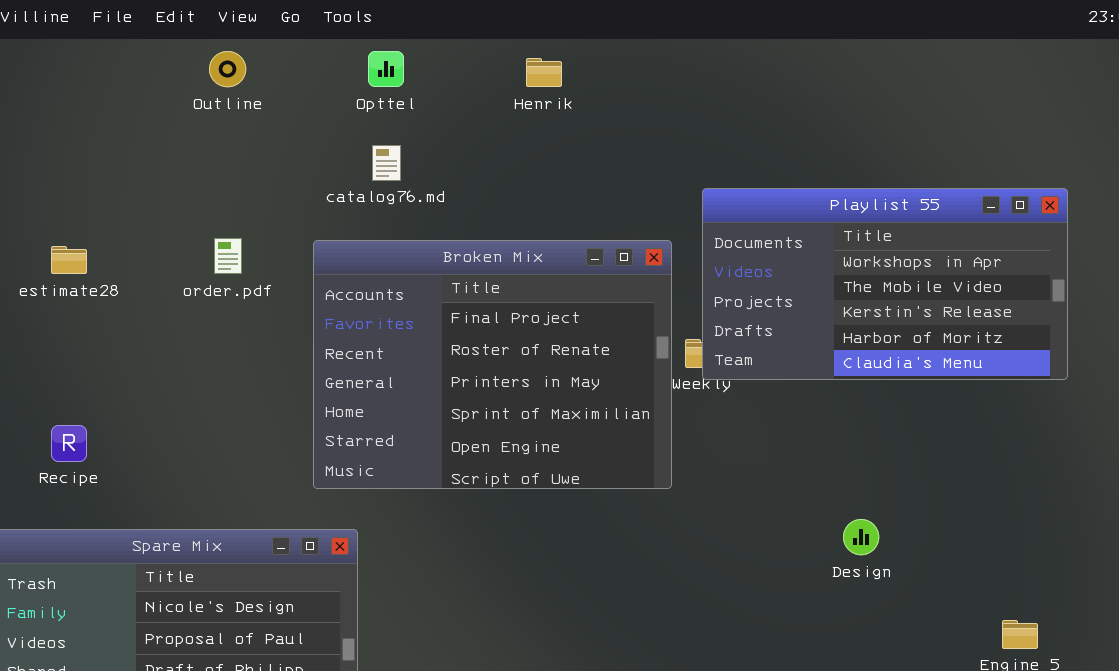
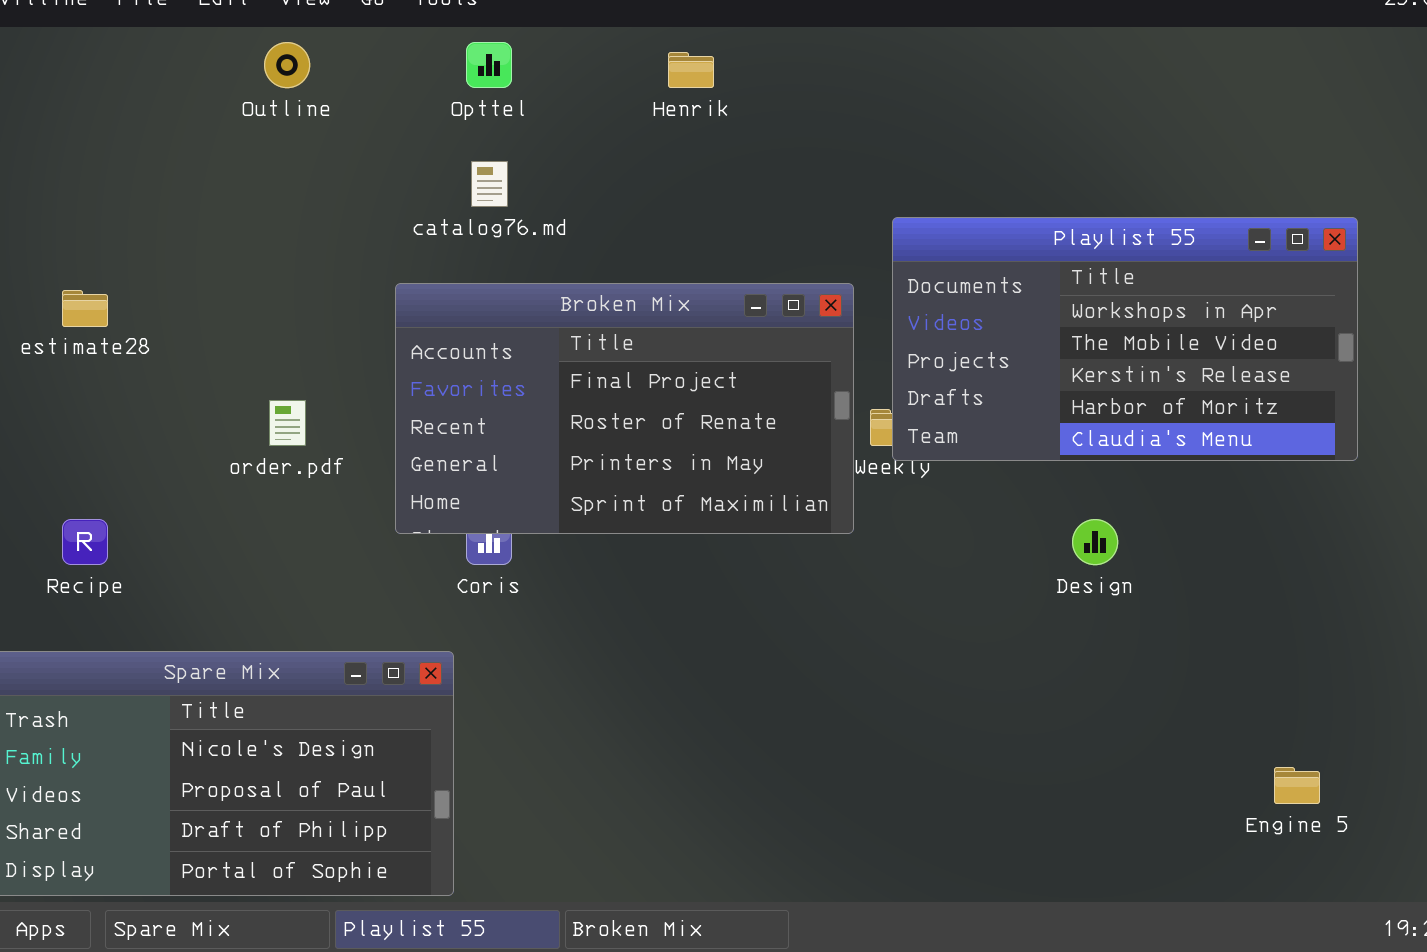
order.pdf: [214,238,242,274] -> [269,400,306,446], moved
Broken Mix: [313,240,672,489] -> [395,283,854,534], resized
Design: [843,519,879,555] -> [1072,519,1118,565], moved

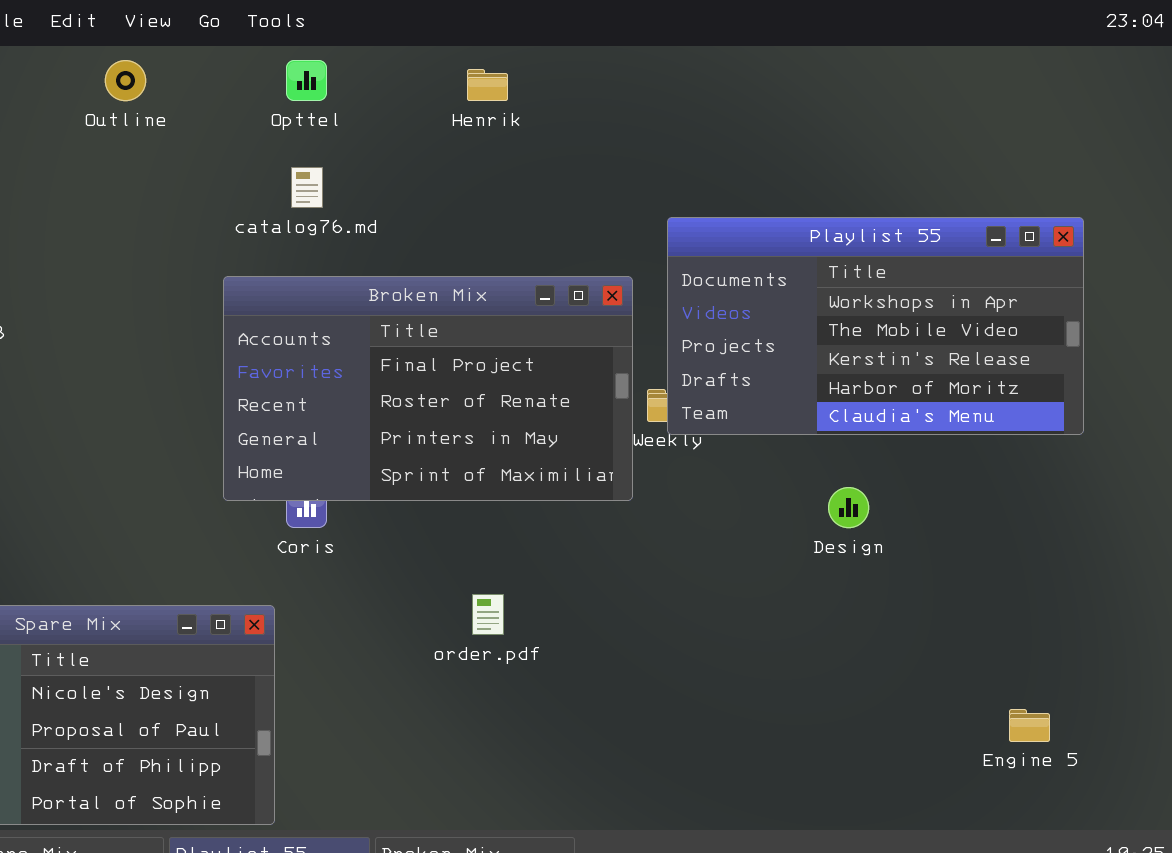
order.pdf: [269,400,306,446] -> [472,594,504,635], moved

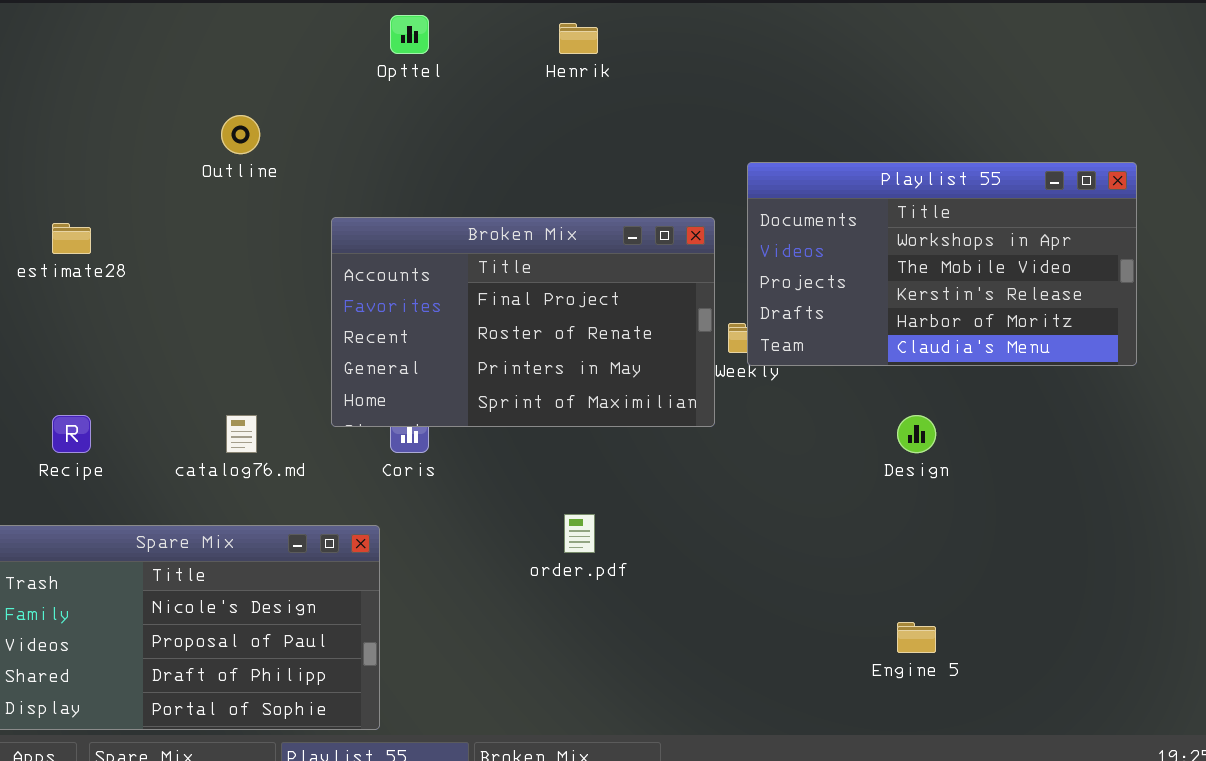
Outline: [105,60,146,101] -> [221,115,260,154], moved
catalog76.md: [291,167,323,208] -> [226,415,257,453], moved
Engine 5: [1009,709,1050,742] -> [897,622,936,653], moved

